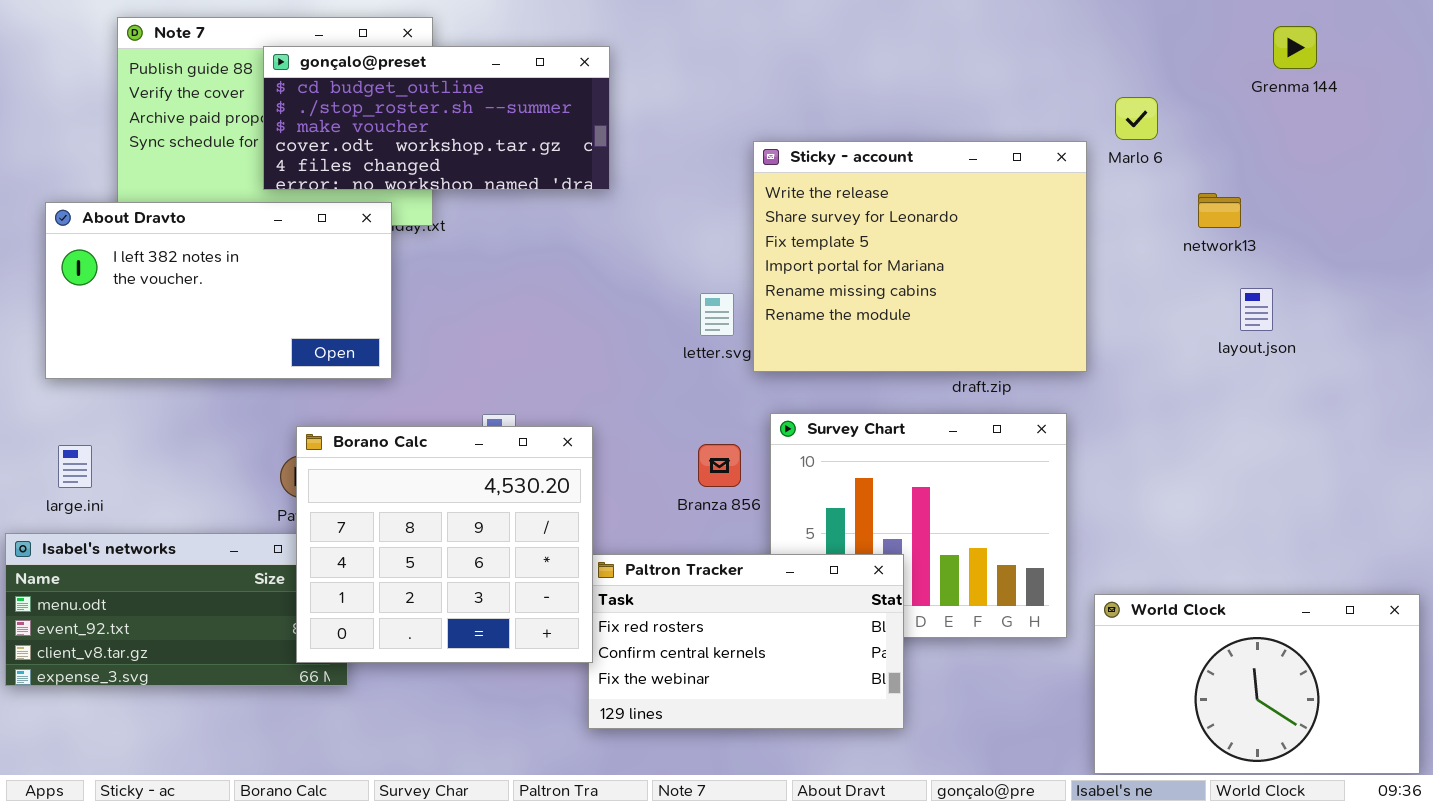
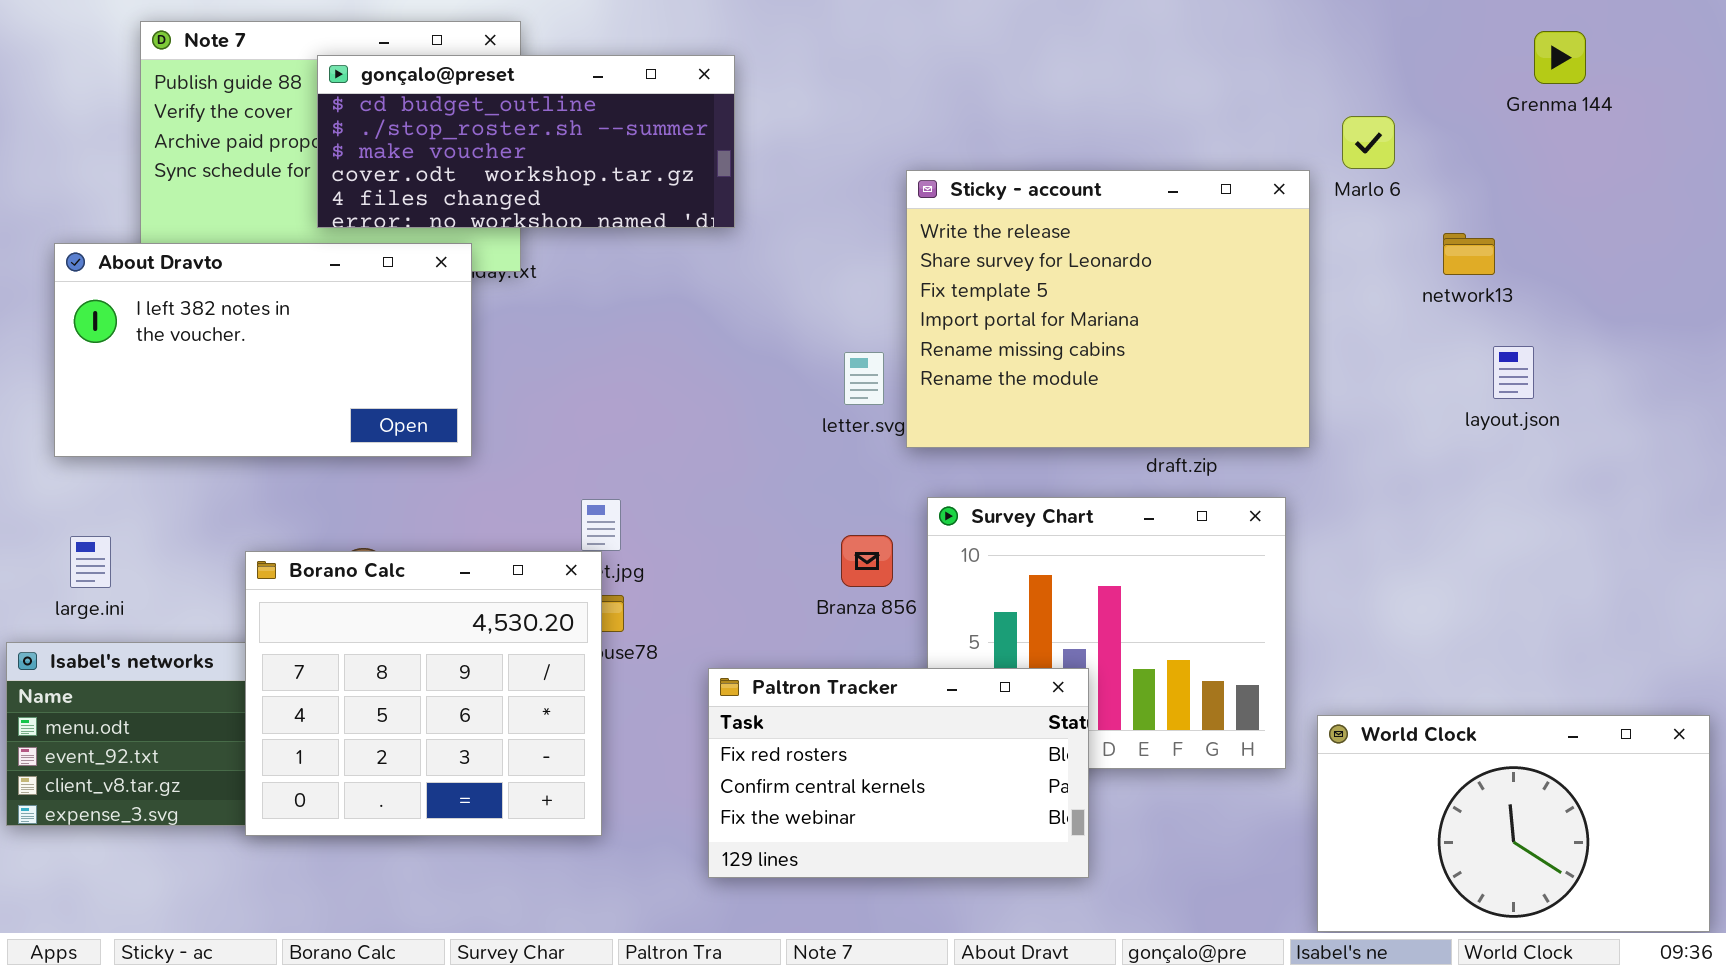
Borano Calc: [296,426,593,663] -> [245,551,602,836], moved

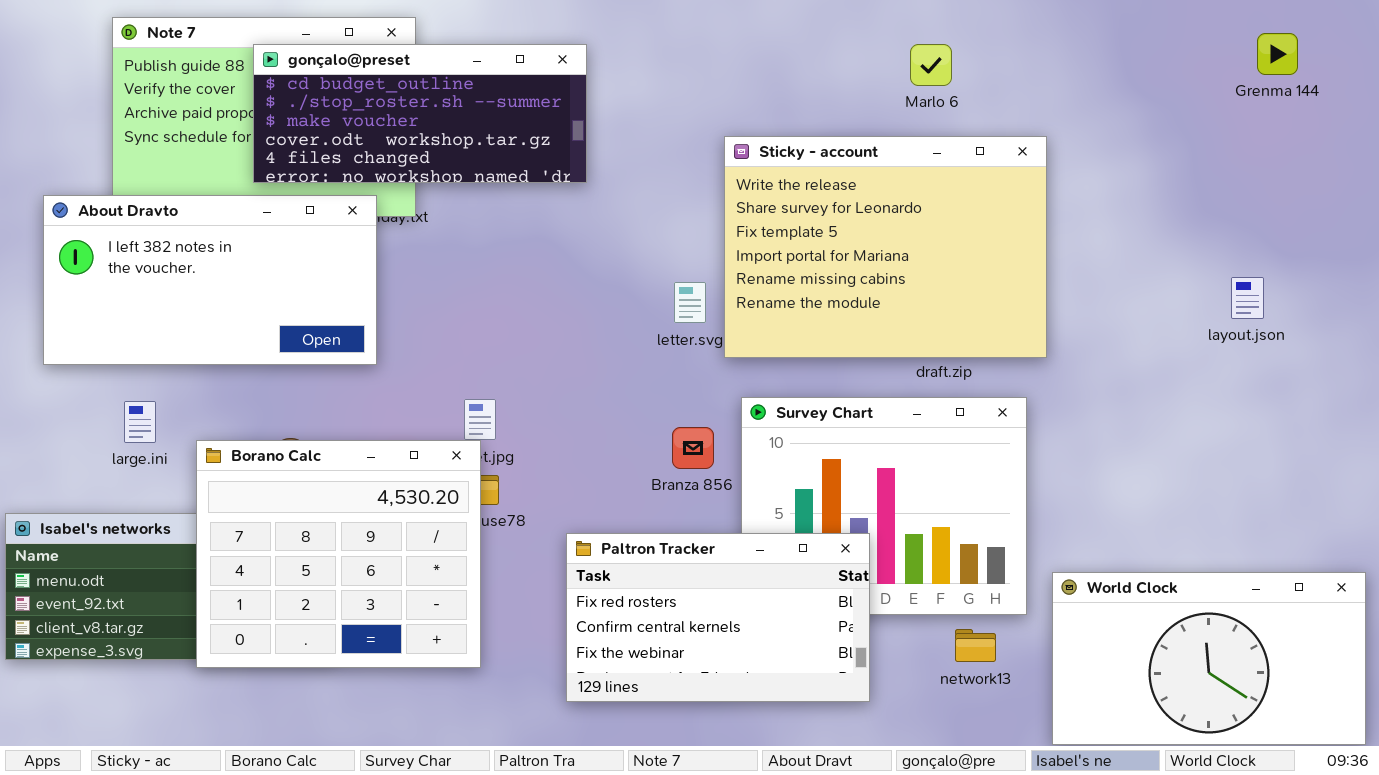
Grenma 144: [1534,31,1586,84] -> [1257,33,1298,75], moved
Marlo 6: [1342,116,1395,169] -> [910,44,952,86], moved
network13: [1443,233,1495,275] -> [955,629,996,662], moved
layout.json: [1493,346,1534,399] -> [1231,277,1264,319], moved
large.ini: [70,536,111,588] -> [124,401,156,443], moved

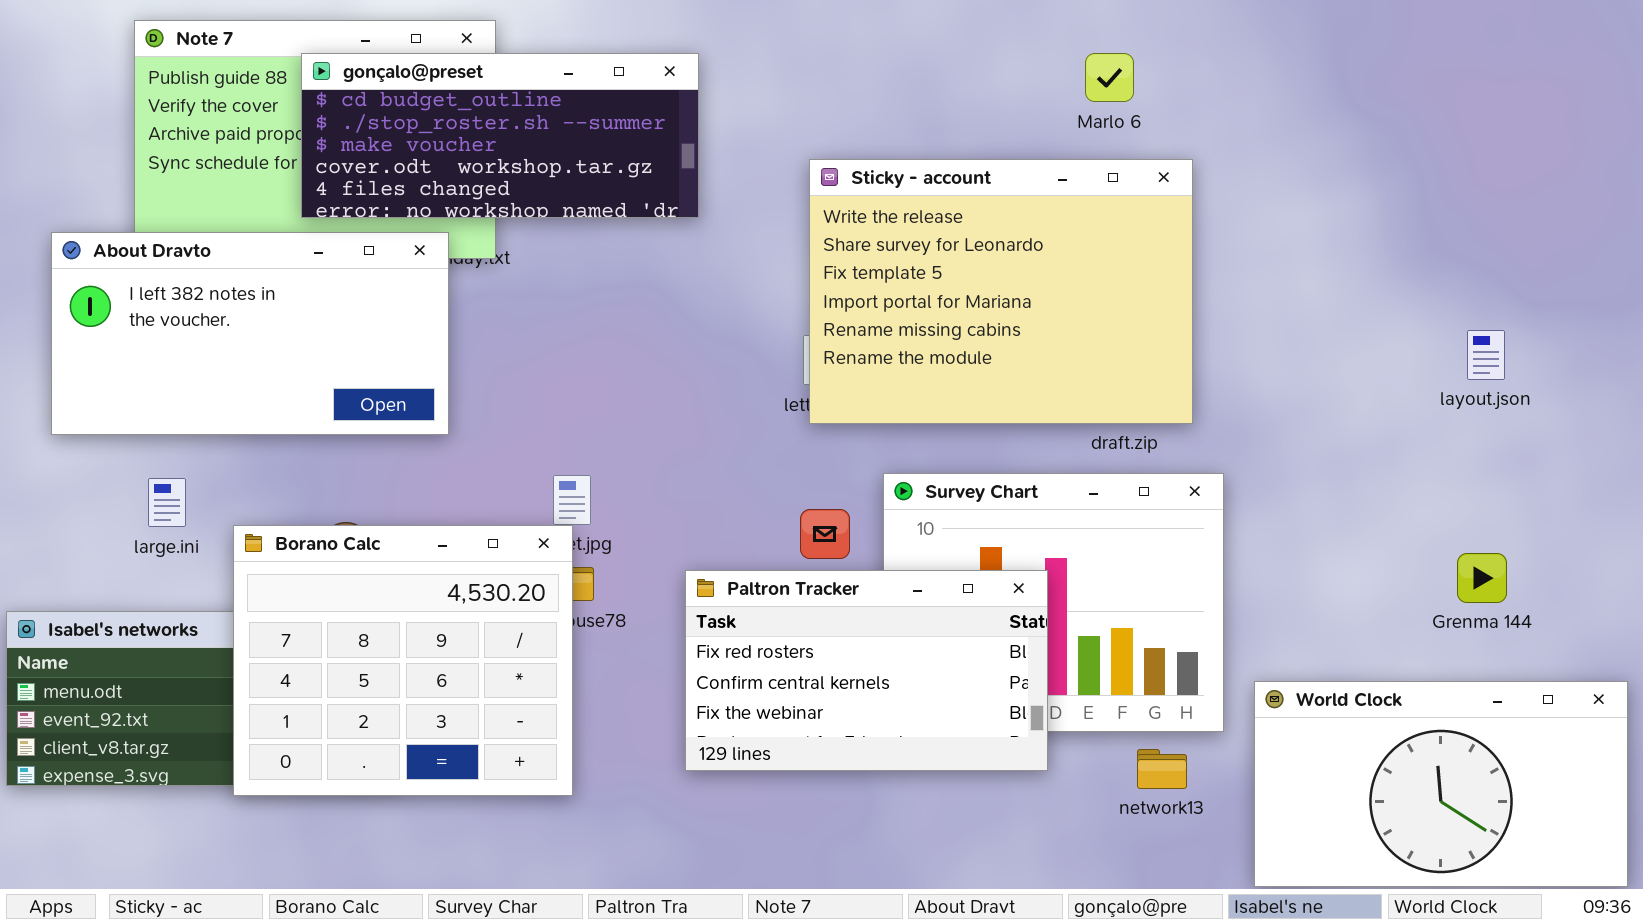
Grenma 144: [1257,33,1298,75] -> [1457,553,1507,603], moved
Sticky - account: [724,136,1047,358] -> [809,159,1193,424], moved
Paltron Tracker: [566,533,870,702] -> [685,570,1048,771], moved

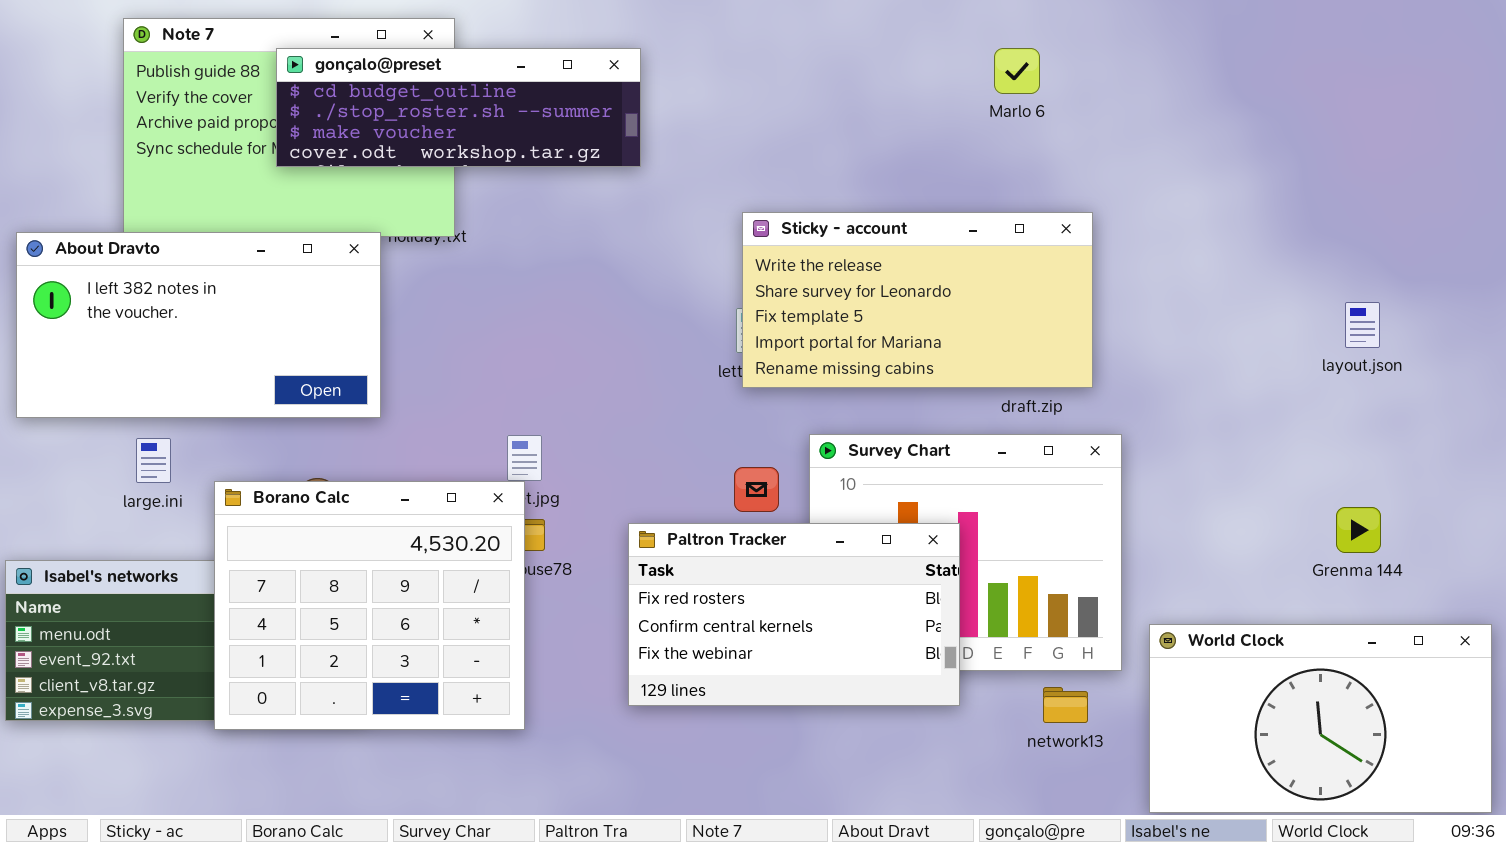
gonçalo@preset: [301,53,699,218] -> [276,48,641,167], resized
Sticky - account: [809,159,1193,424] -> [742,212,1093,388], resized
About Dravto: [51,232,449,435] -> [16,232,381,418], moved

